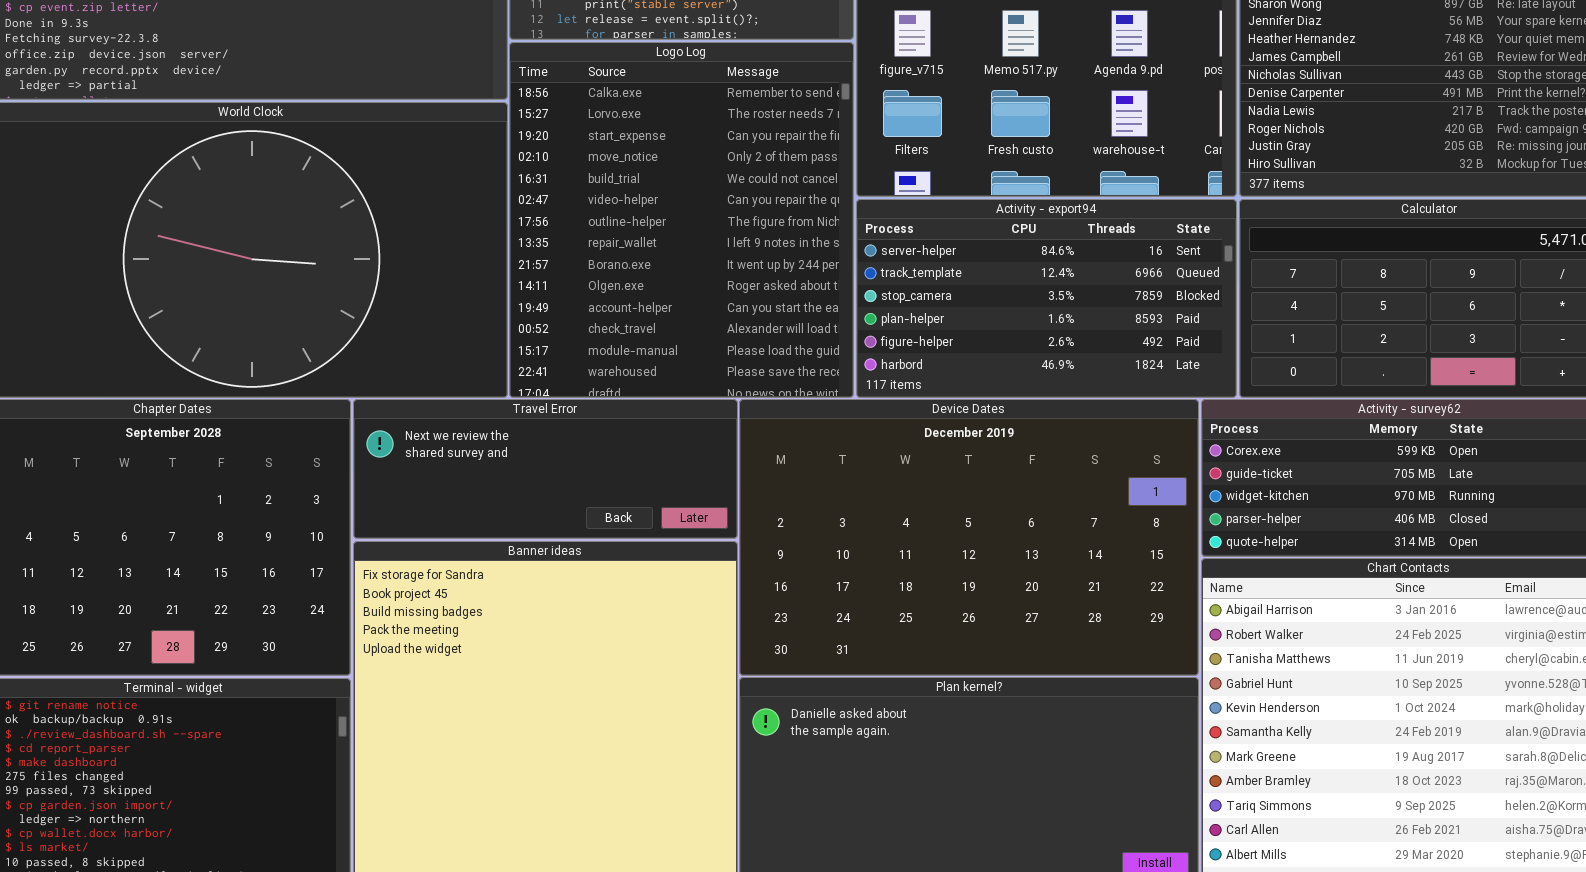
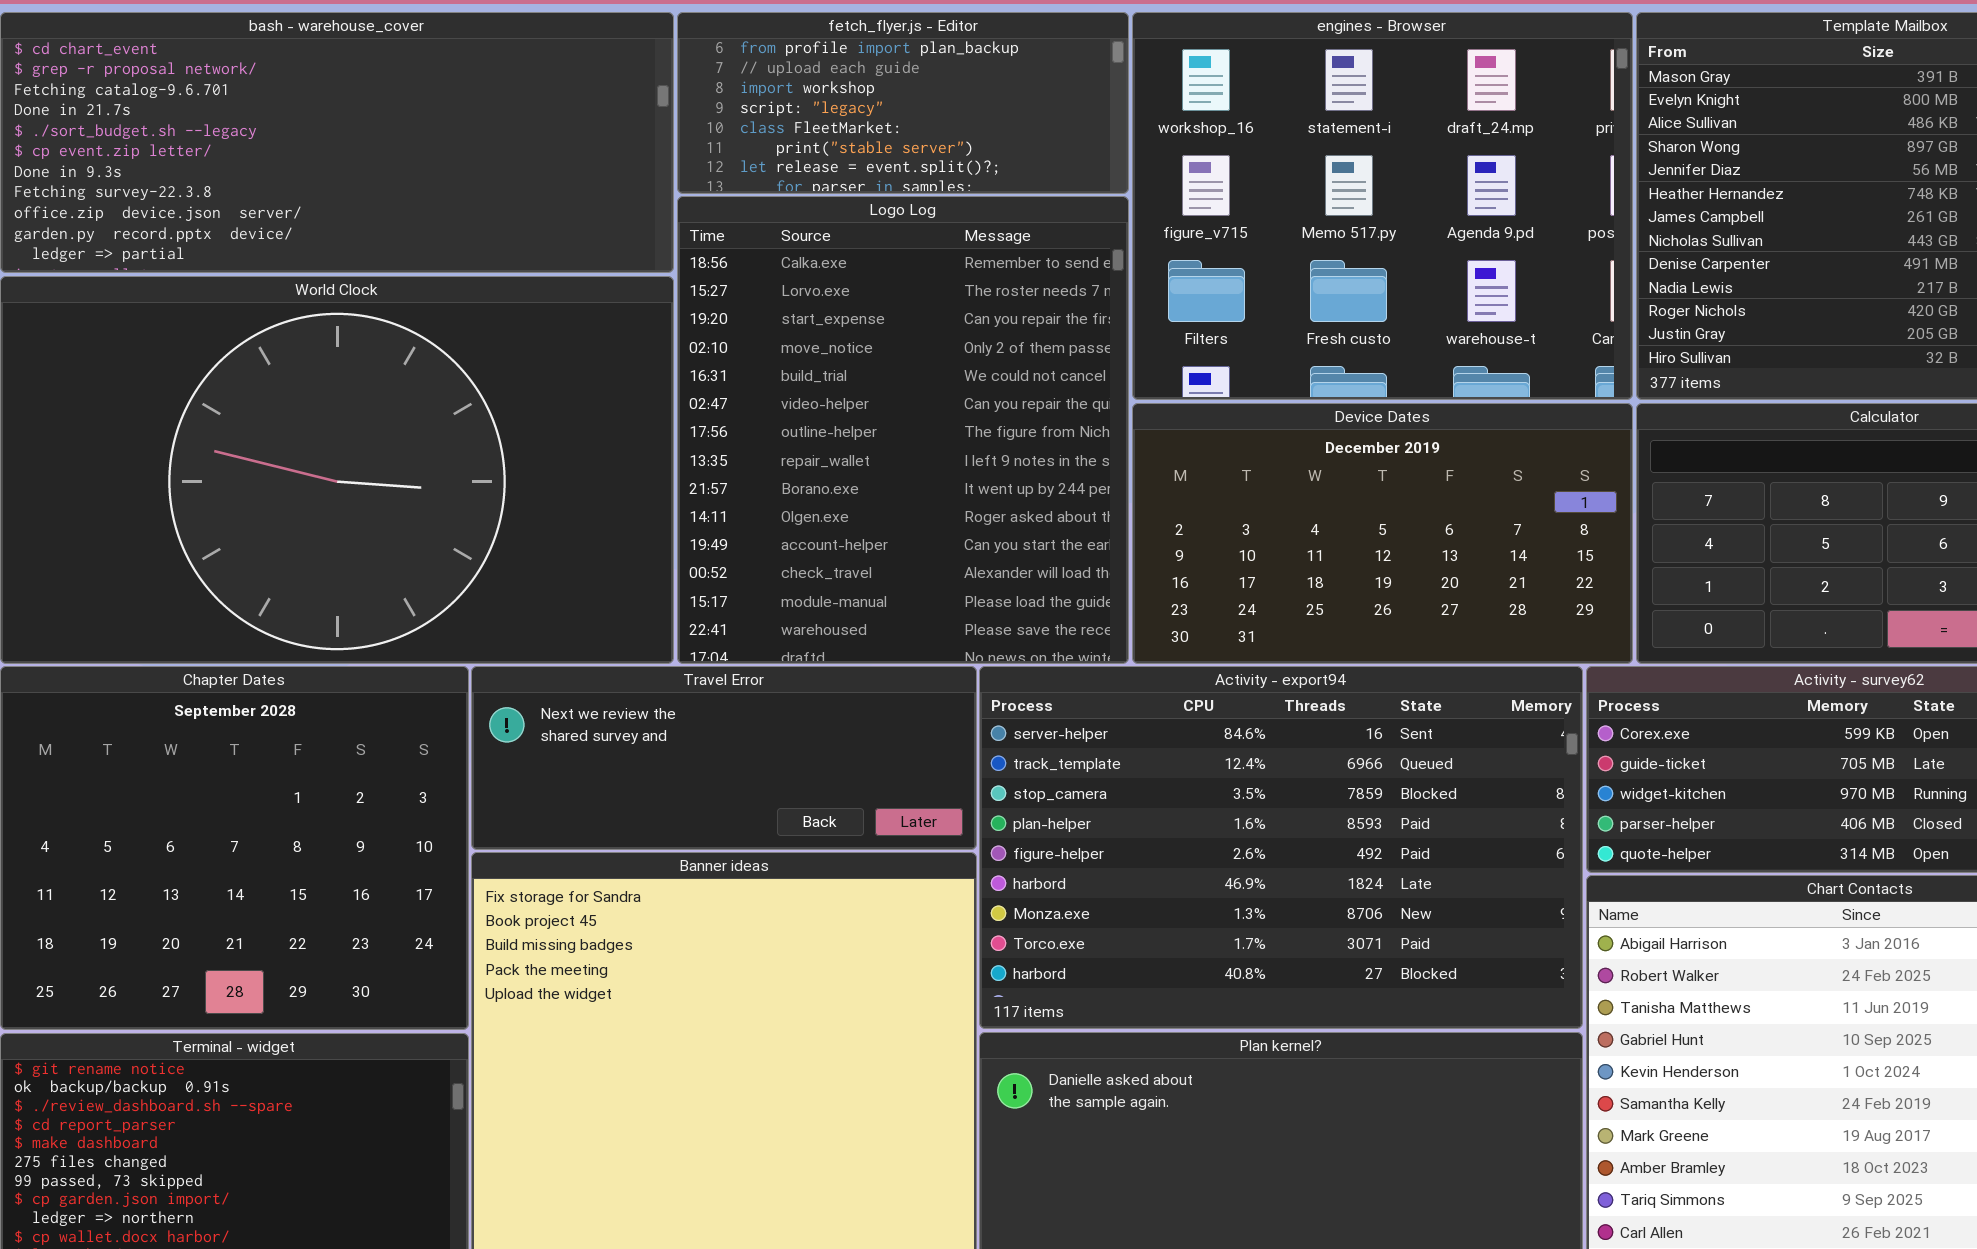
Activity - export94: [856,199,1237,398] -> [979,666,1583,1029], moved, resized
Device Dates: [739,399,1199,676] -> [1132,403,1633,664], moved, resized

